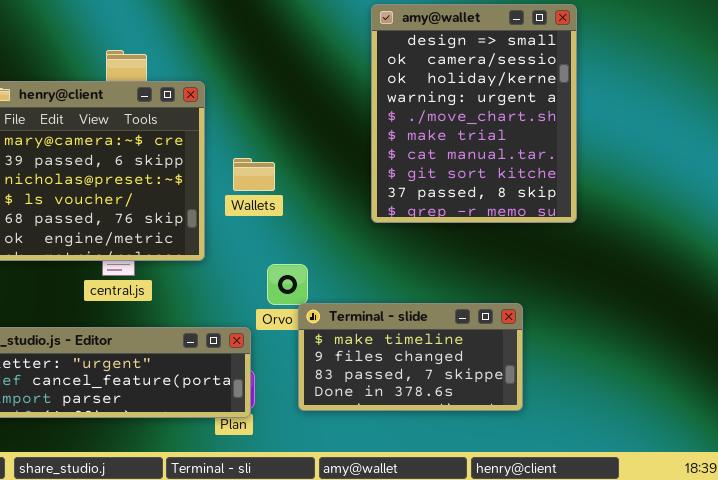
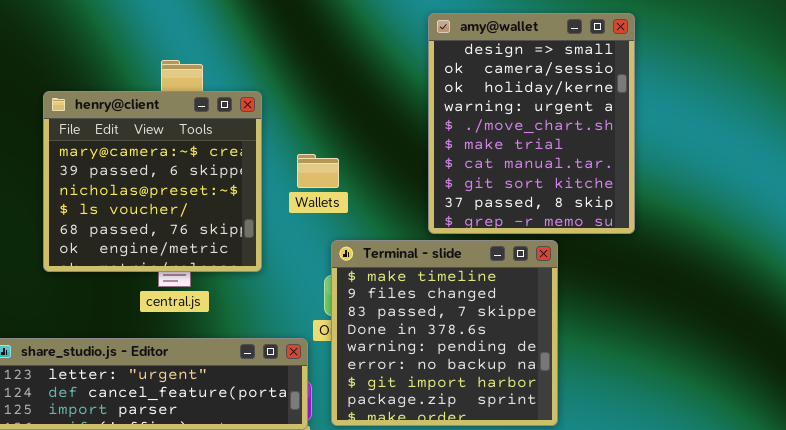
Wallets: [233,158,275,191] -> [297,154,339,188], moved
Terminal - slide: [298,303,523,411] -> [331,240,558,426], moved, resized

